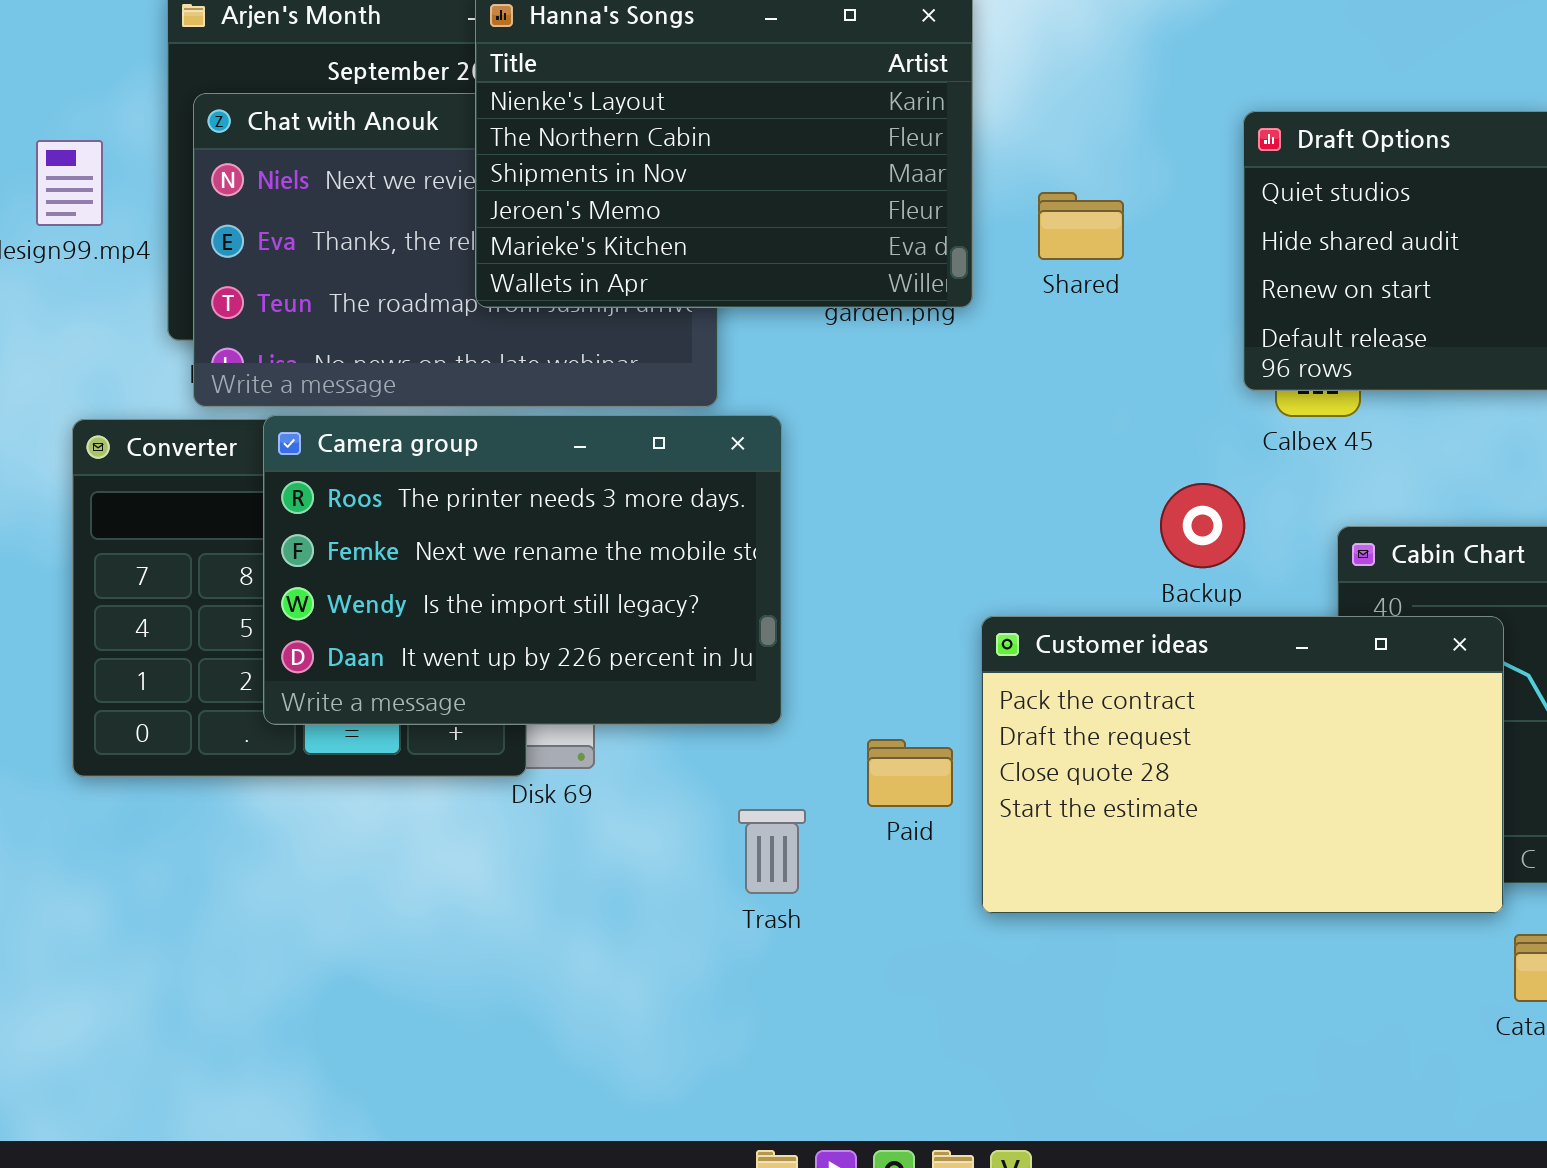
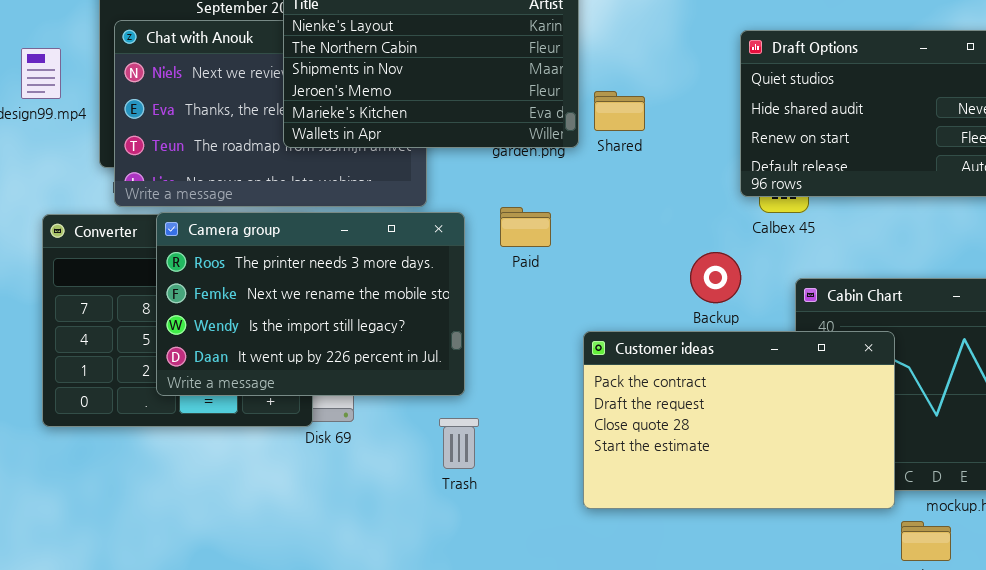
Shared: [1038,192,1124,260] -> [594,91,645,131], moved
Paid: [867,739,953,807] -> [500,207,551,247], moved
Trash: [738,809,806,894] -> [439,418,479,469], moved

